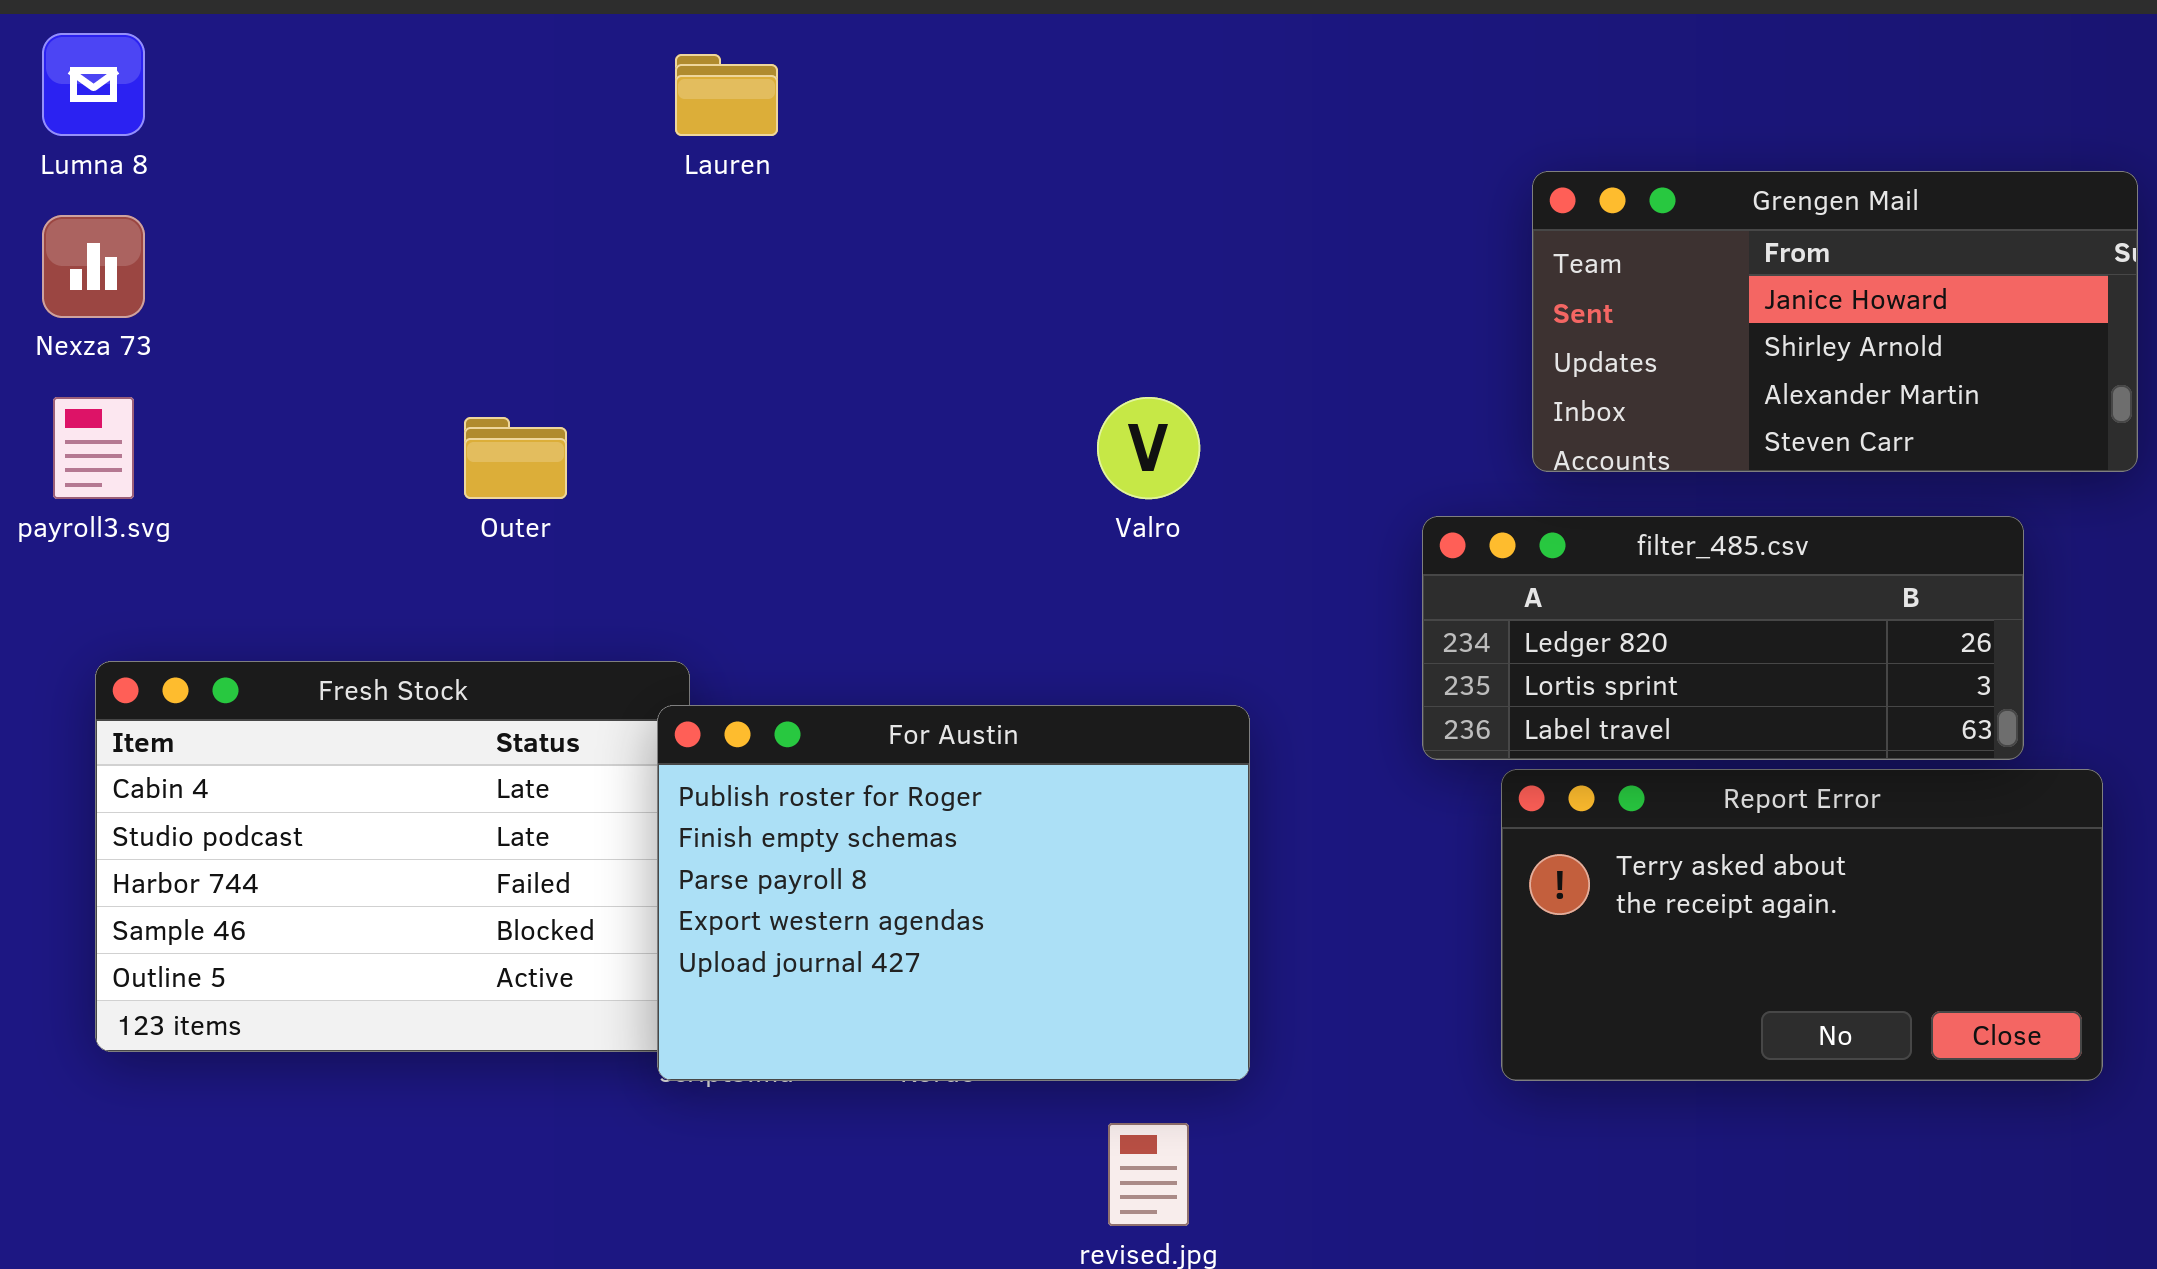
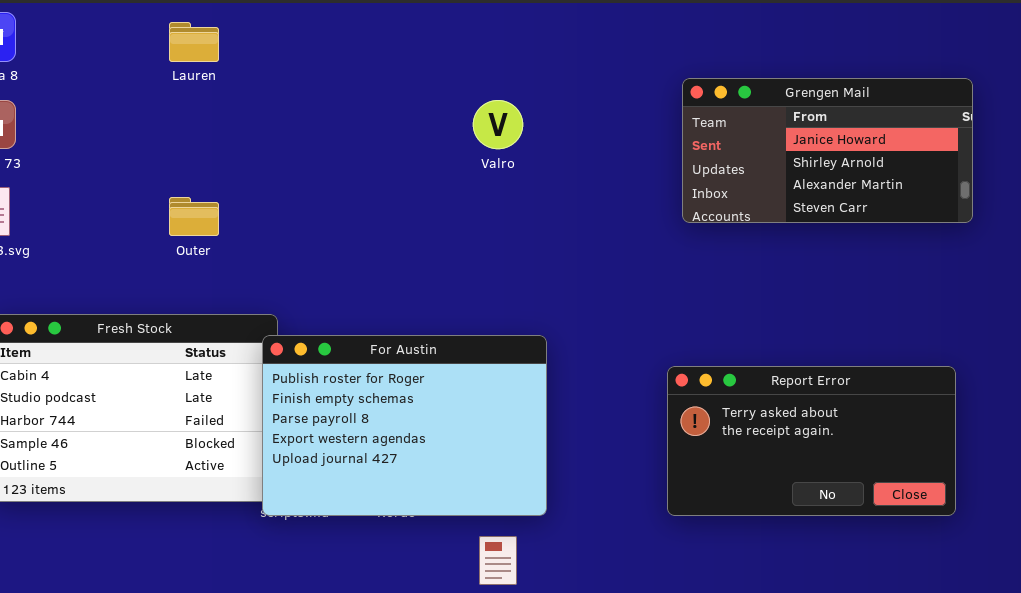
Lauren: [675,54,778,136] -> [169,22,219,62], moved
Valro: [1097,397,1200,499] -> [473,100,523,149], moved
filter_485.csv: [1422,516,2024,760] -> none, closed

